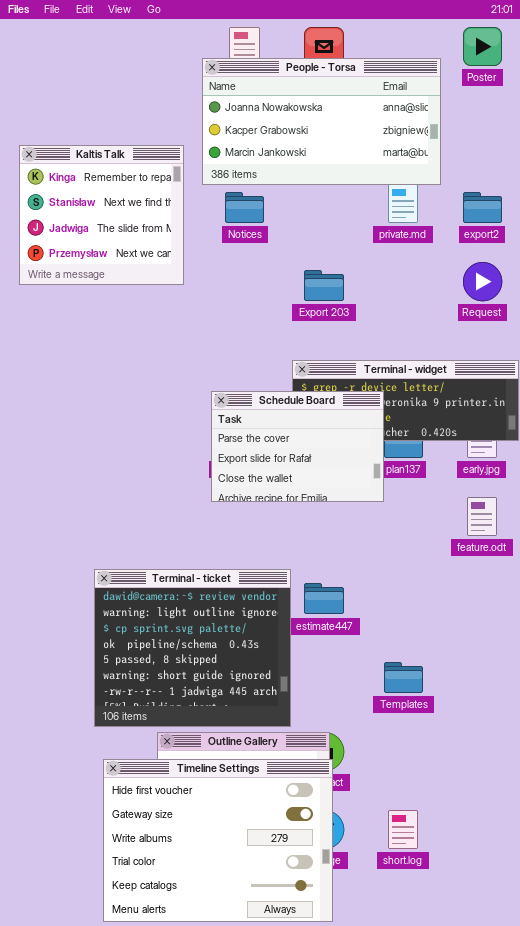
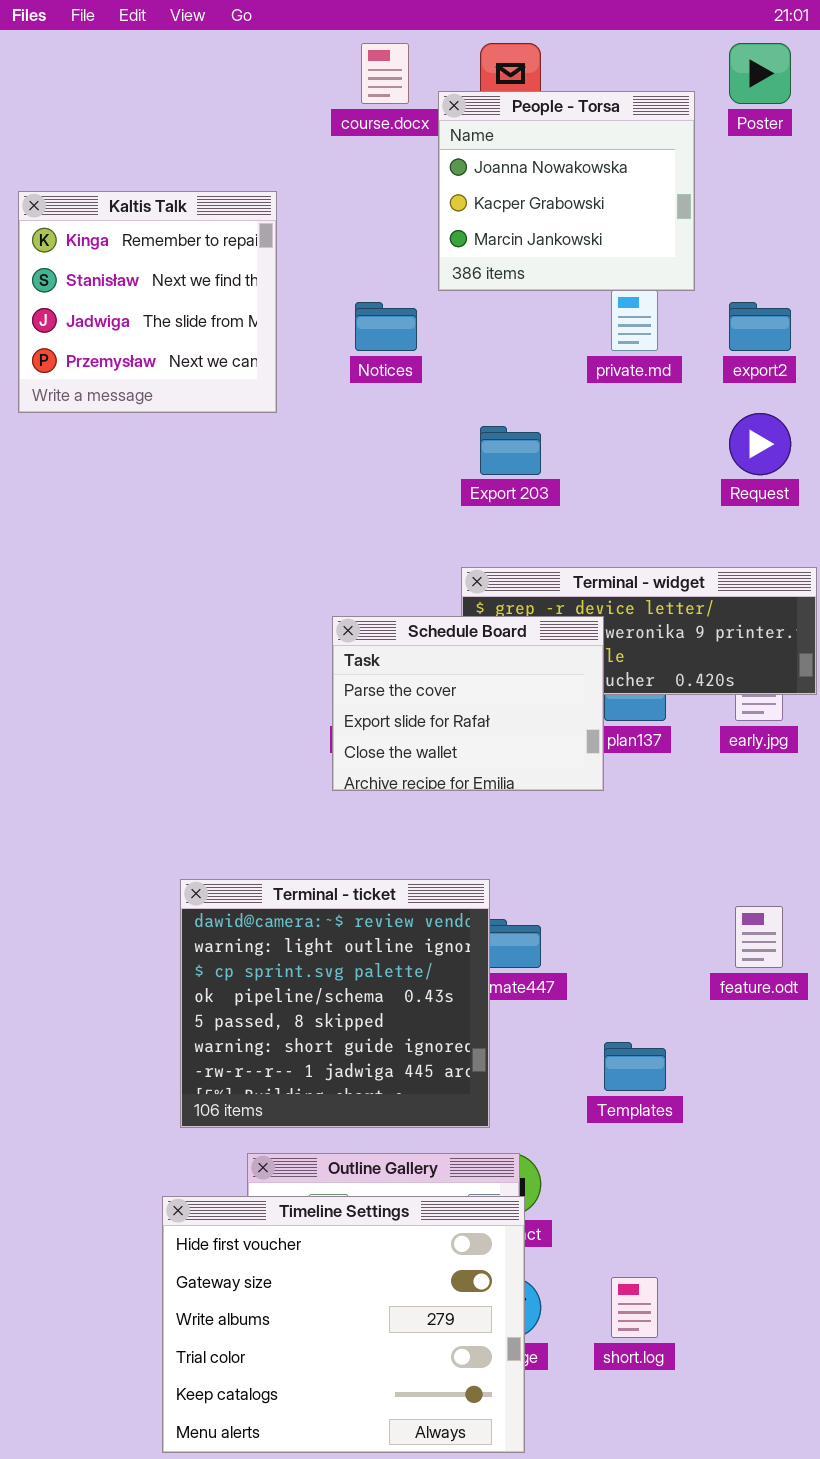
People - Torsa: [202,58,441,185] -> [438,91,695,291], resized
Kaltis Talk: [19,145,184,285] -> [18,191,277,413], moved
feature.odt: [467,497,497,536] -> [735,906,783,968], moved
Terminal - ticket: [94,569,291,727] -> [180,879,490,1128], moved

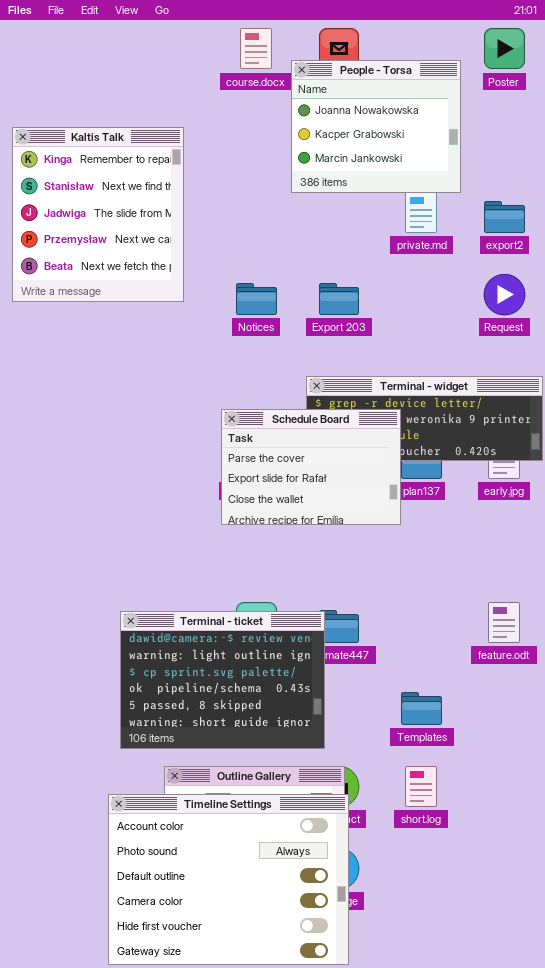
Kaltis Talk: [18,191,277,413] -> [12,127,184,302], resized
Notices: [355,302,417,351] -> [236,283,277,315], moved
Terminal - ticket: [180,879,490,1128] -> [120,611,325,749], resized
Timeline Settings: [162,1196,525,1453] -> [108,794,349,965], scrolled up 4 rows
short.log: [611,1277,658,1338] -> [405,766,437,807], moved

